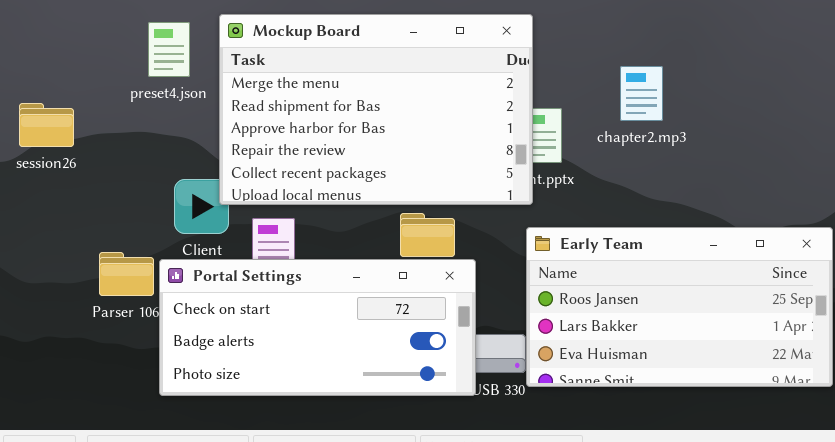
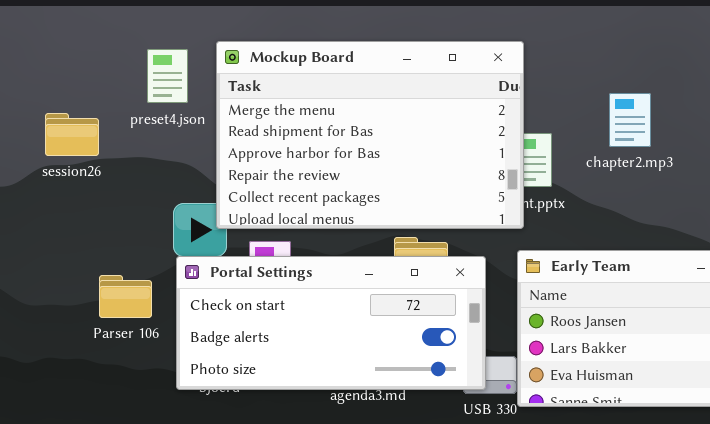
session26: [19,103,74,147] -> [45,113,99,156], moved
Portal Settings: [159,259,476,396] -> [176,256,486,390], moved

